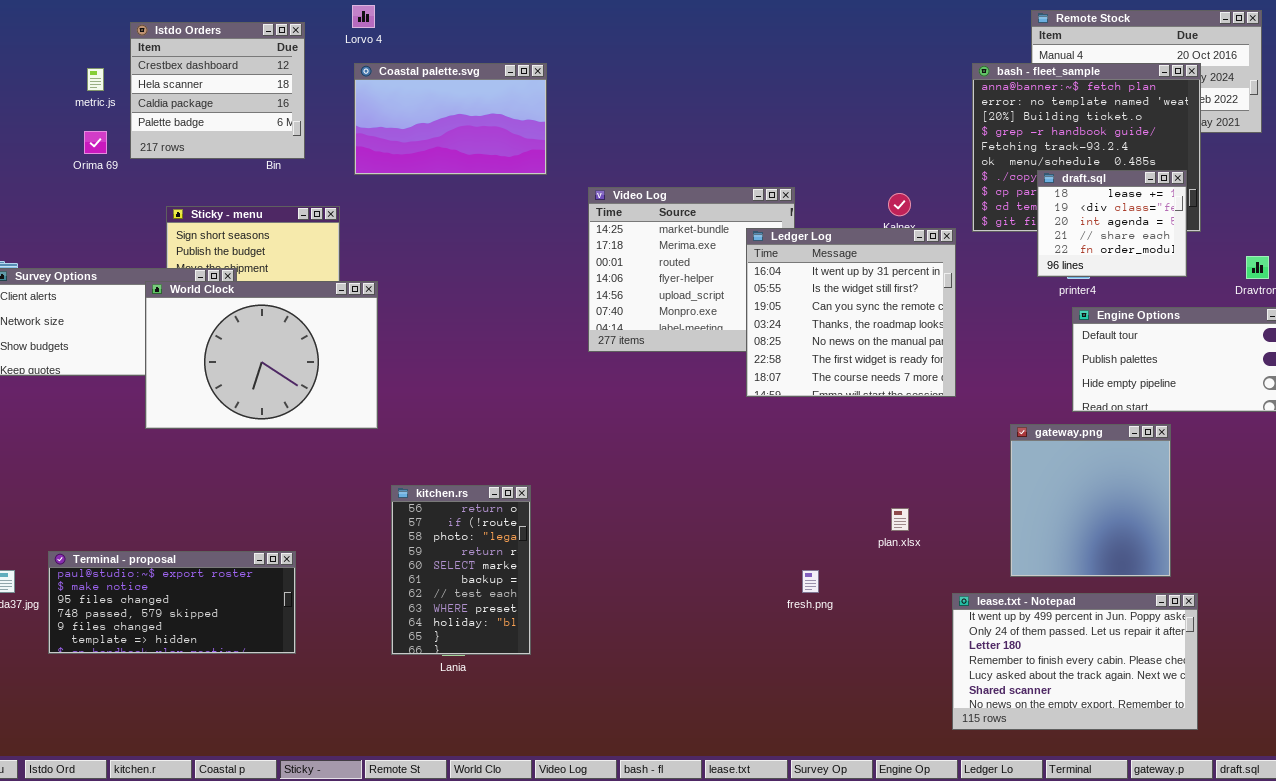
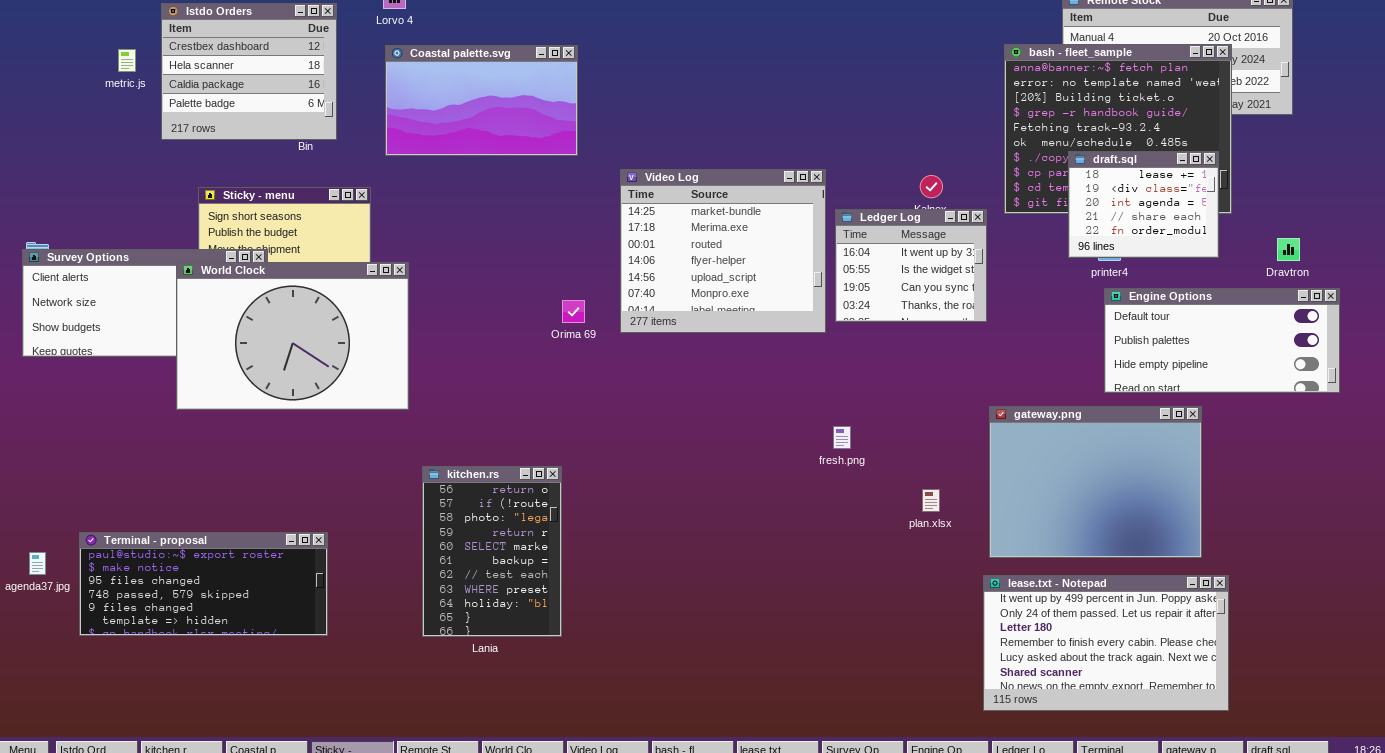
Orima 69: [84,131,107,154] -> [562,300,585,323], moved
Ledger Log: [746,228,956,397] -> [835,209,987,322], resized
gateway.png: [1010,424,1171,577] -> [989,406,1202,558], resized
fresh.png: [802,570,819,593] -> [833,426,851,449], moved

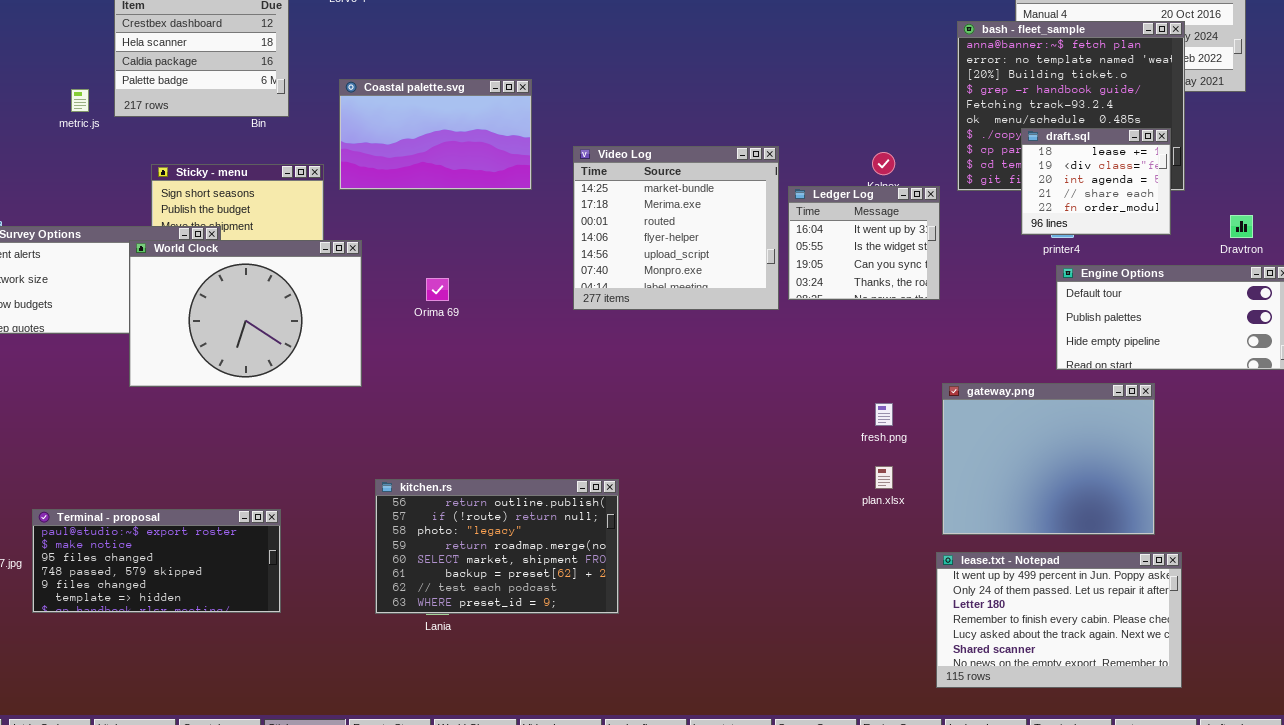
Coastal palette.svg: [385,45,578,156] -> [339,79,532,190], moved
metric.js: [118,49,136,72] -> [71,89,89,112], moved
Orima 69: [562,300,585,323] -> [426,278,449,301], moved
fresh.png: [833,426,851,449] -> [875,403,893,426], moved
kitchen.rs: [422,466,562,637] -> [375,479,619,614], resized

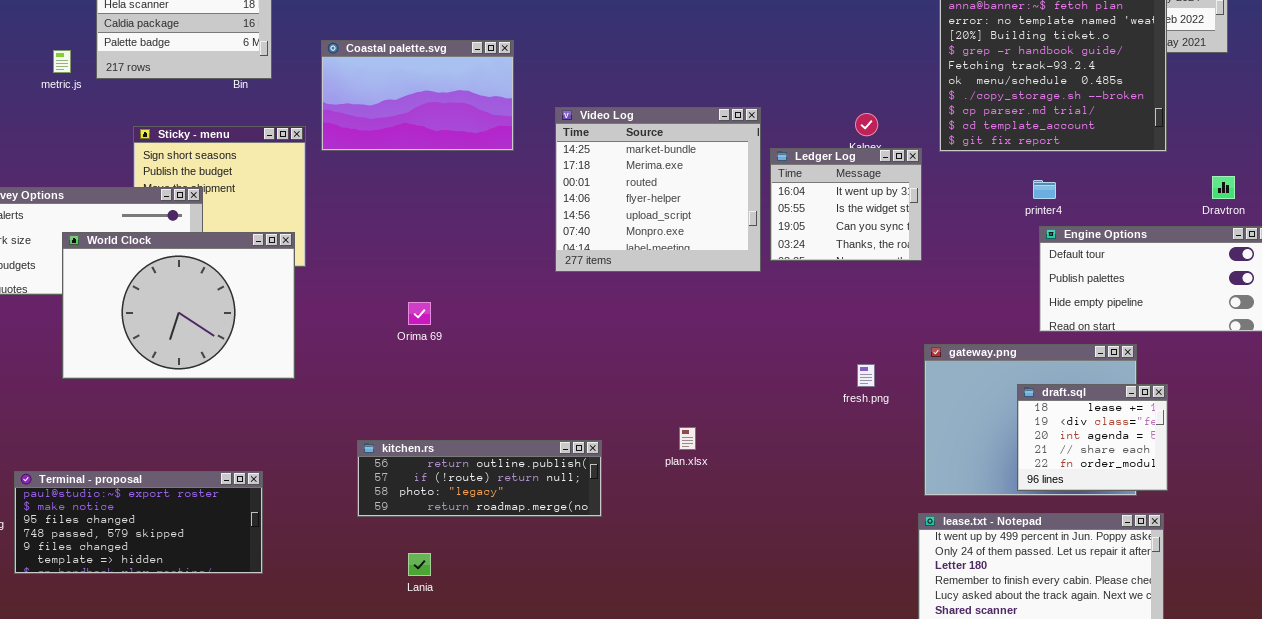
draft.sql: [1021,128,1171,235] -> [1017,384,1168,491], moved
World Clock: [129,240,362,387] -> [62,232,295,379], moved
Orima 69: [426,278,449,301] -> [408,302,431,325], moved
plan.xlsx: [875,466,893,489] -> [679,427,696,450], moved
kitchen.rs: [375,479,619,614] -> [357,440,602,517], resized

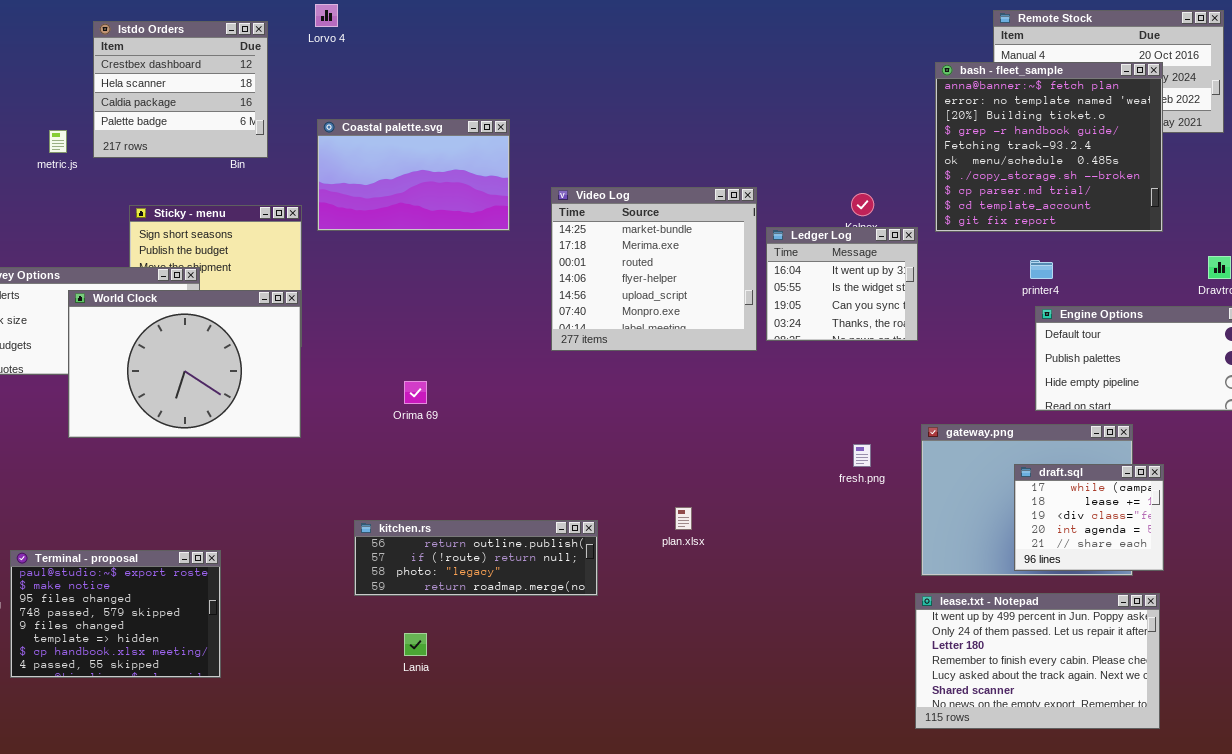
World Clock: [62,232,295,379] -> [68,290,301,438], moved
draft.sql: [1017,384,1168,491] -> [1014,464,1164,571], scrolled up 1 row
Terminal - proposal: [14,471,263,574] -> [10,550,221,678], resized

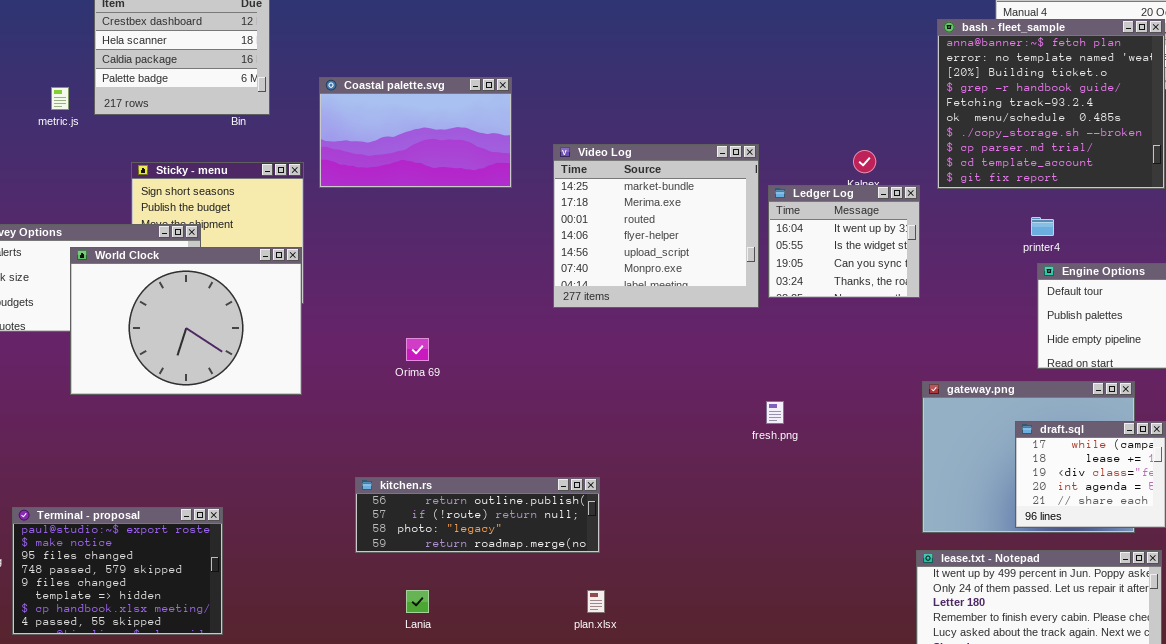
fresh.png: [853,444,871,467] -> [766,401,784,424], moved
plan.xlsx: [675,507,692,530] -> [587,590,605,613], moved

